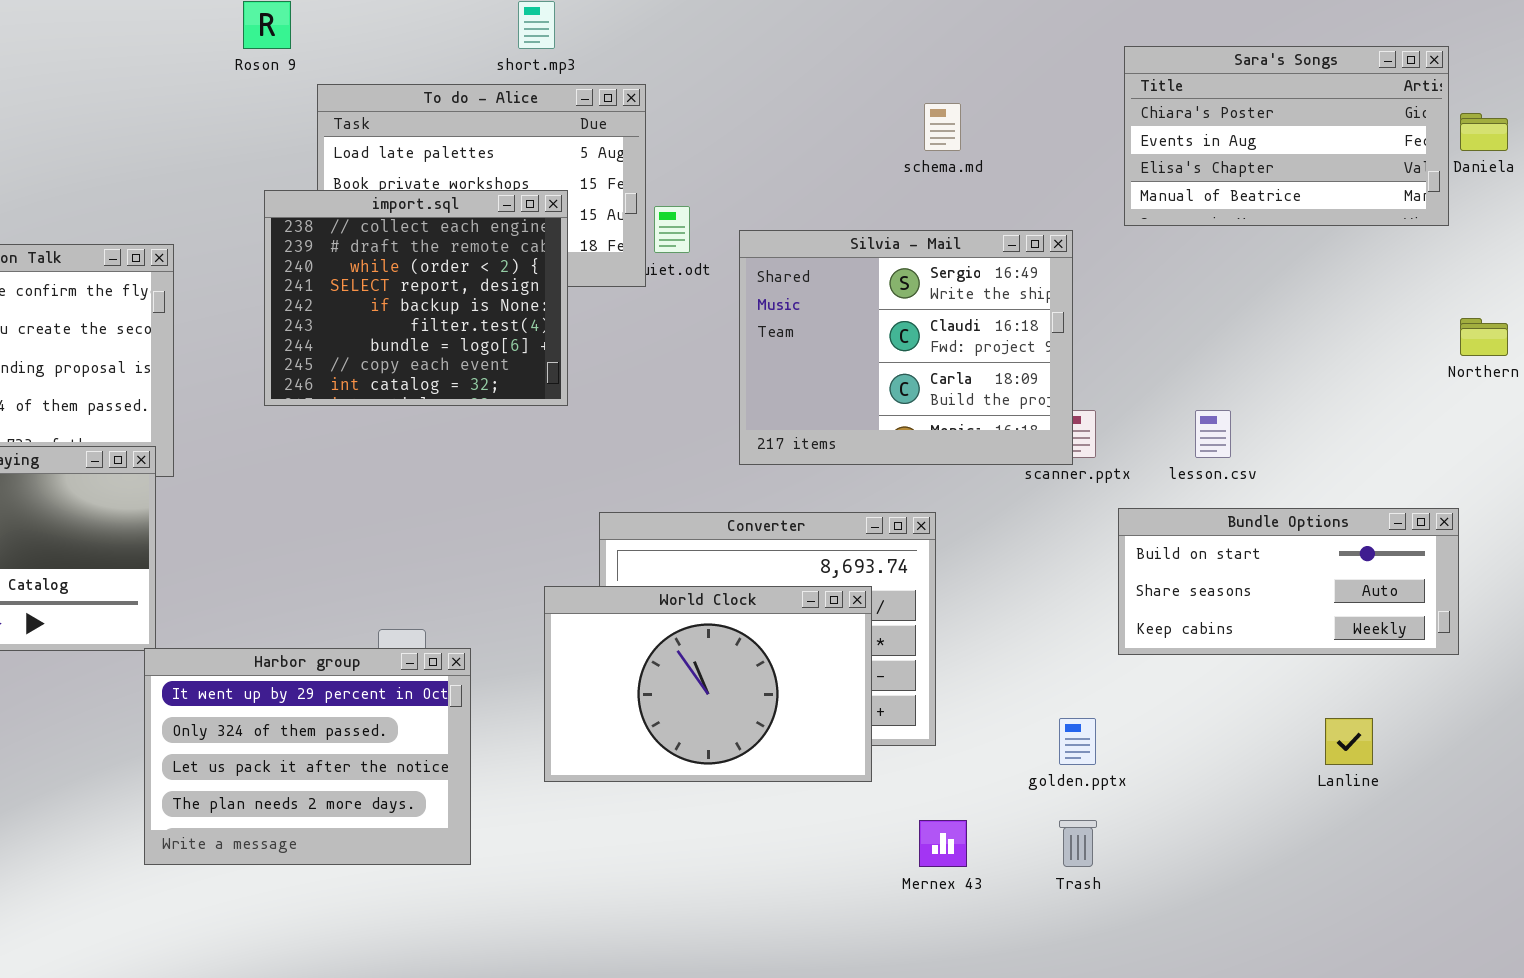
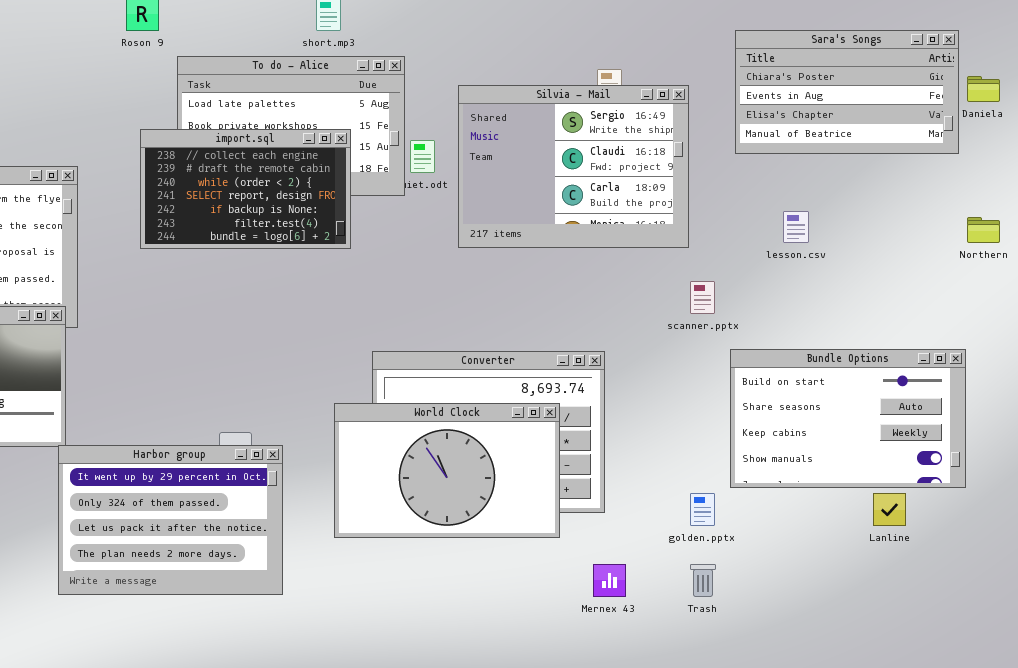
import.sql: [264,190,568,406] -> [140,129,351,249], resized
Silvia - Mail: [739,230,1073,465] -> [458,85,689,248], moved
lesson.csv: [1195,410,1231,458] -> [783,211,809,243], moved
Bundle Options: [1118,508,1459,655] -> [730,349,966,488], resized

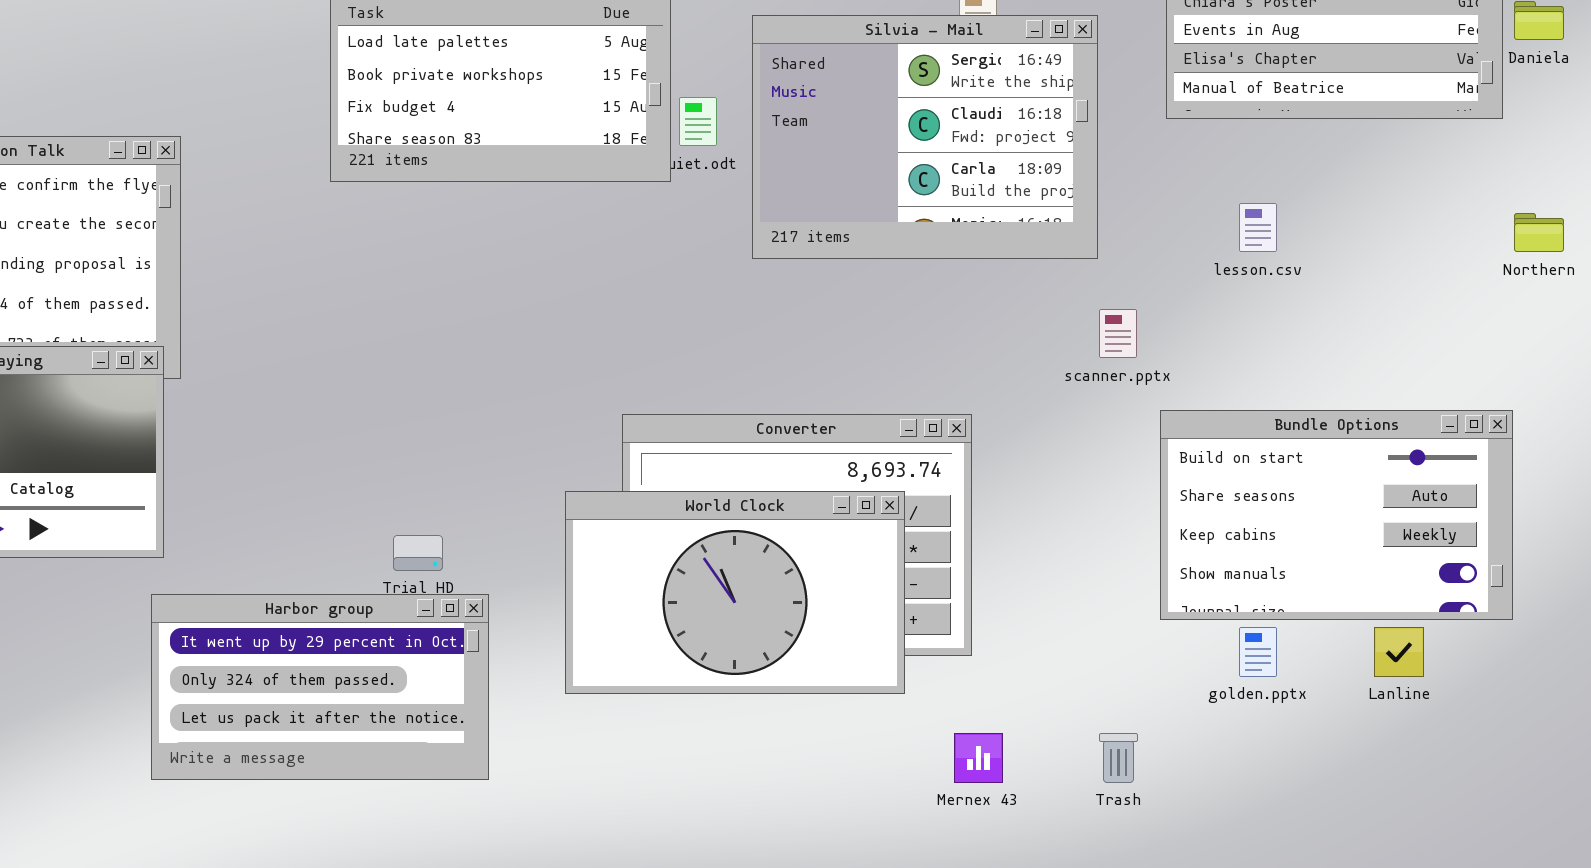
import.sql: [140,129,351,249] -> none, closed
Harbor group: [58,445,283,595] -> [151,594,489,780], resized
golden.pptx: [690,493,715,526] -> [1239,627,1277,677], moved

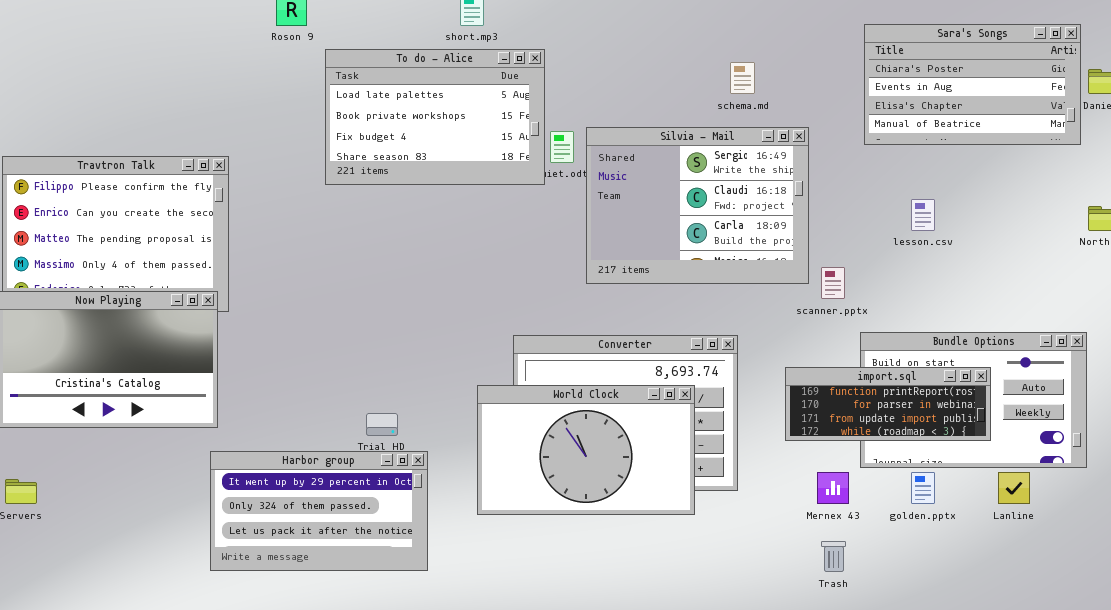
Silvia - Mail: [752,15,1098,259] -> [586,127,809,284], moved
import.sql: none -> [785,367,991,441], opened
Mernex 43: [954,733,1003,783] -> [817,472,849,504], moved

